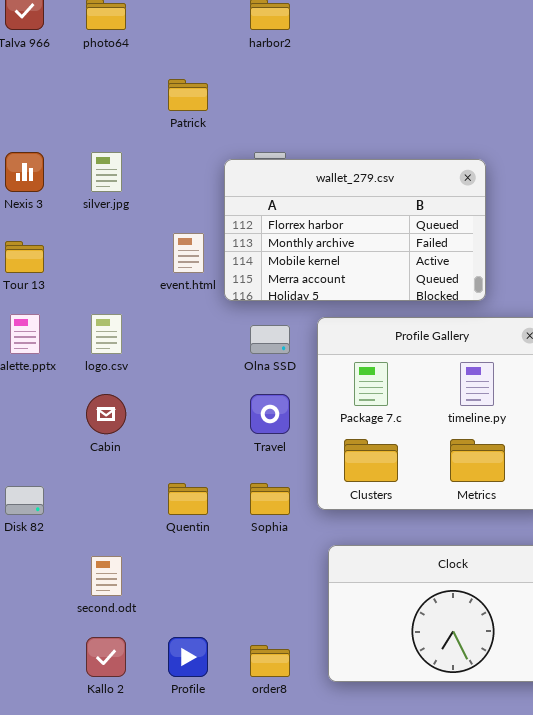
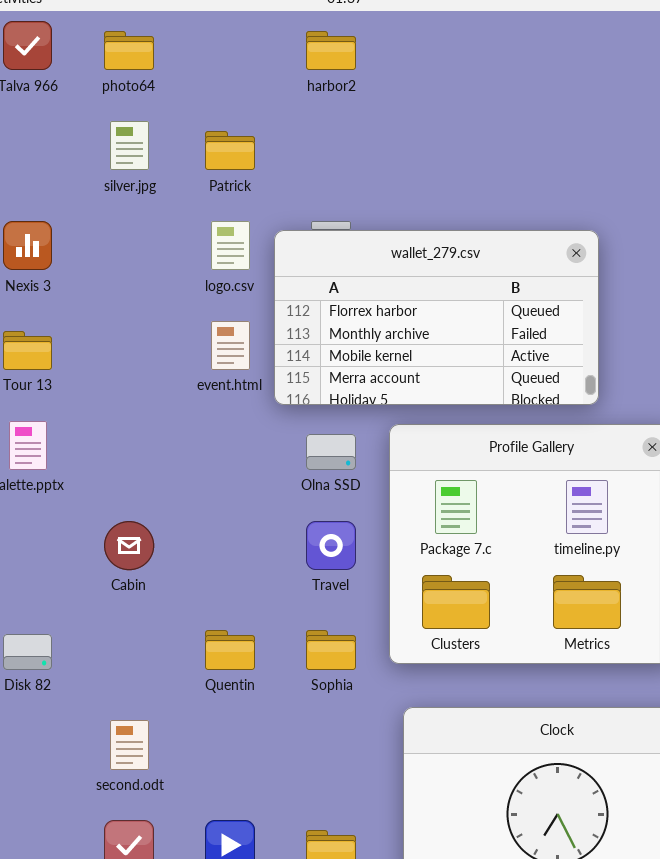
silver.jpg: [91,152,122,192] -> [110,121,149,170], moved
logo.csv: [91,314,122,354] -> [211,221,250,270], moved

